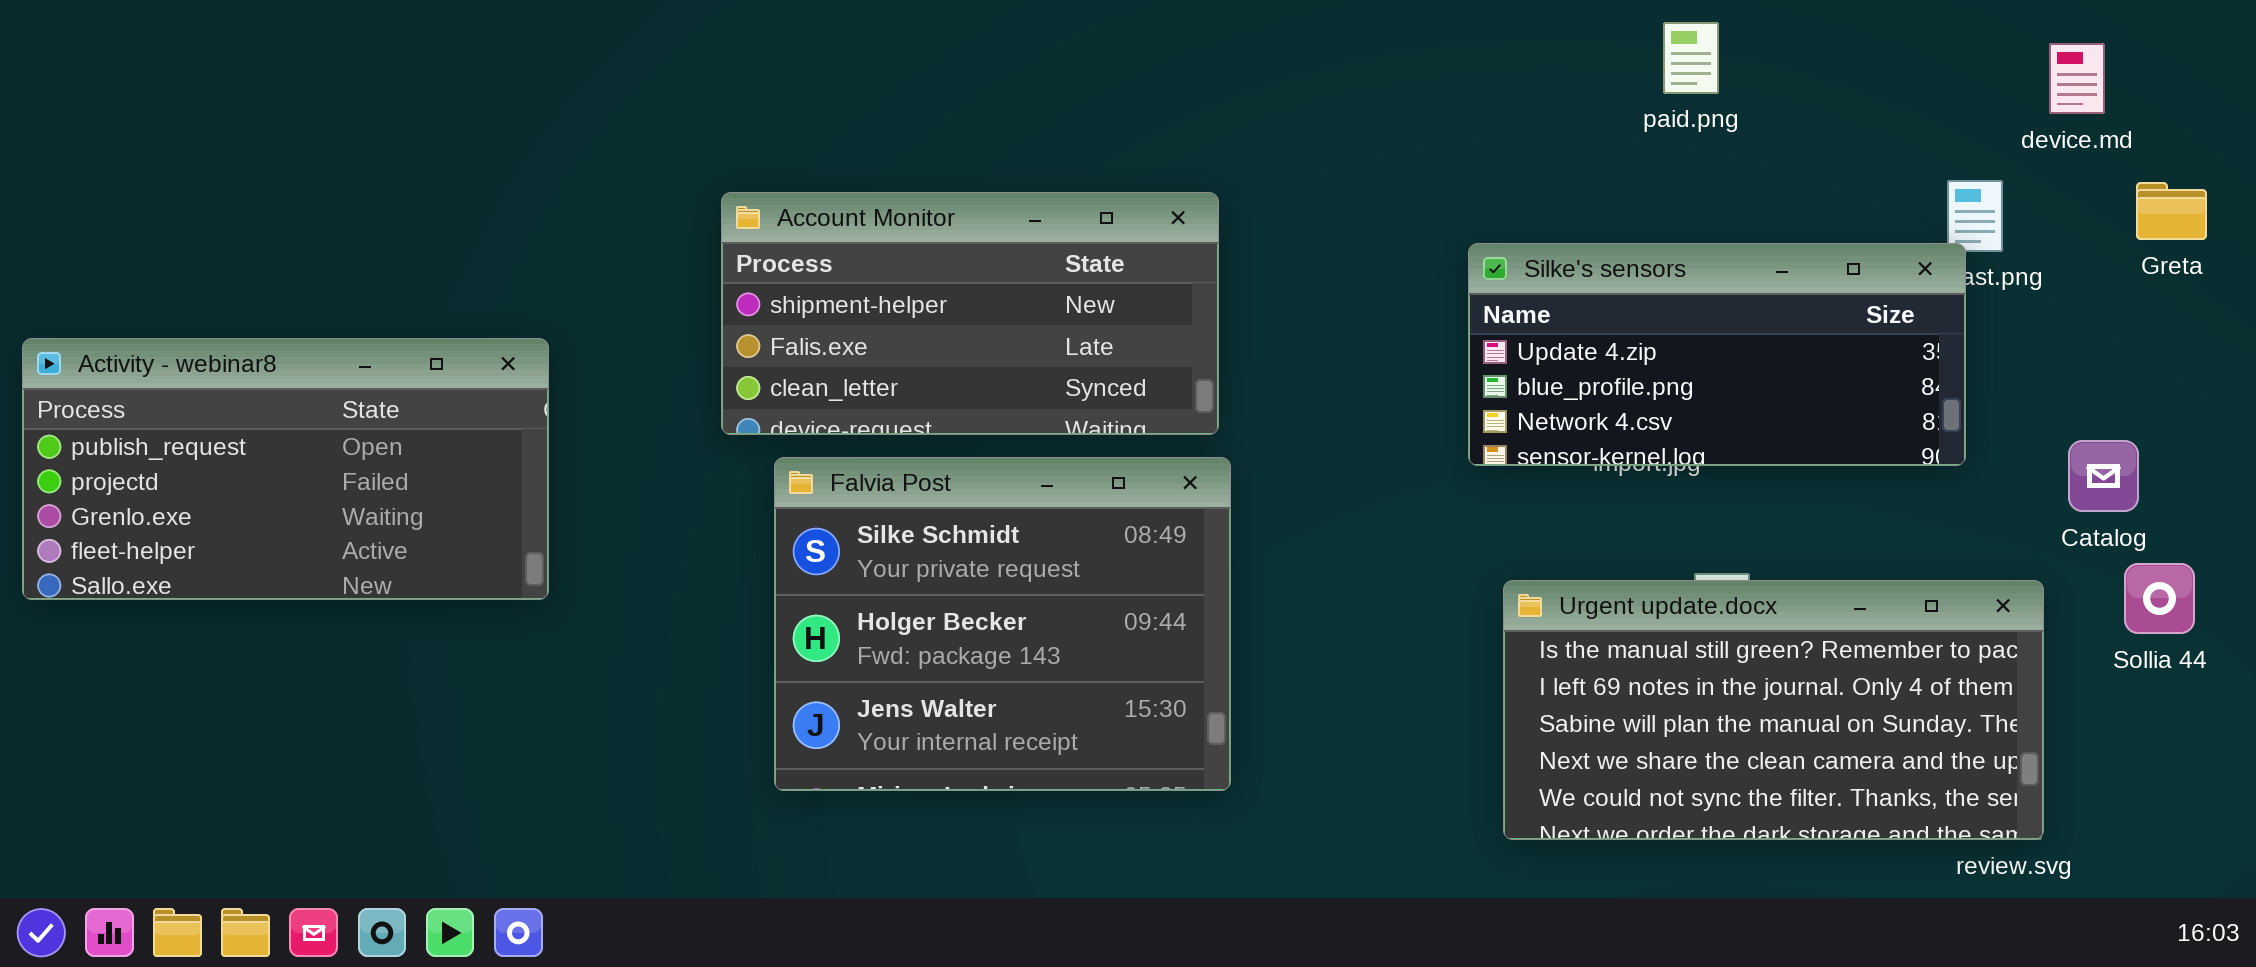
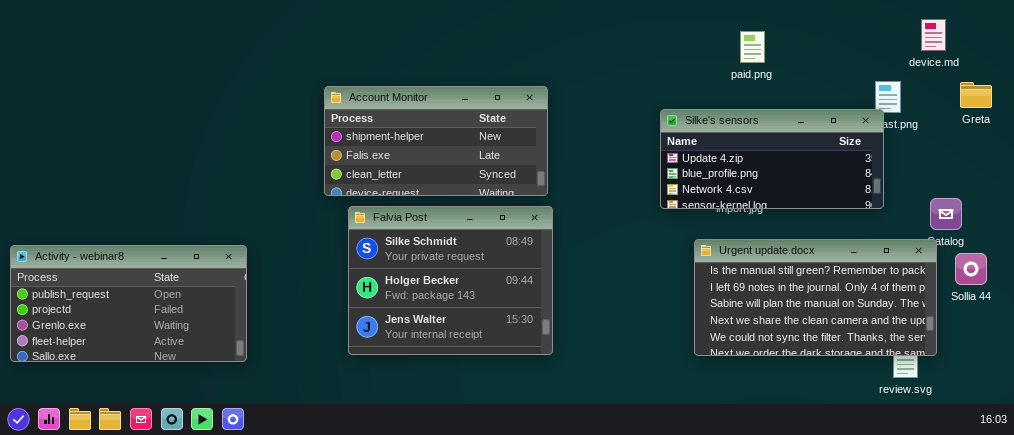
paid.png: [1663,22,1719,94] -> [740,31,765,63], moved
Activity - webinar8: [22,338,549,600] -> [10,245,247,362], moved
Urgent update.docx: [1503,580,2044,840] -> [694,239,937,356], moved

